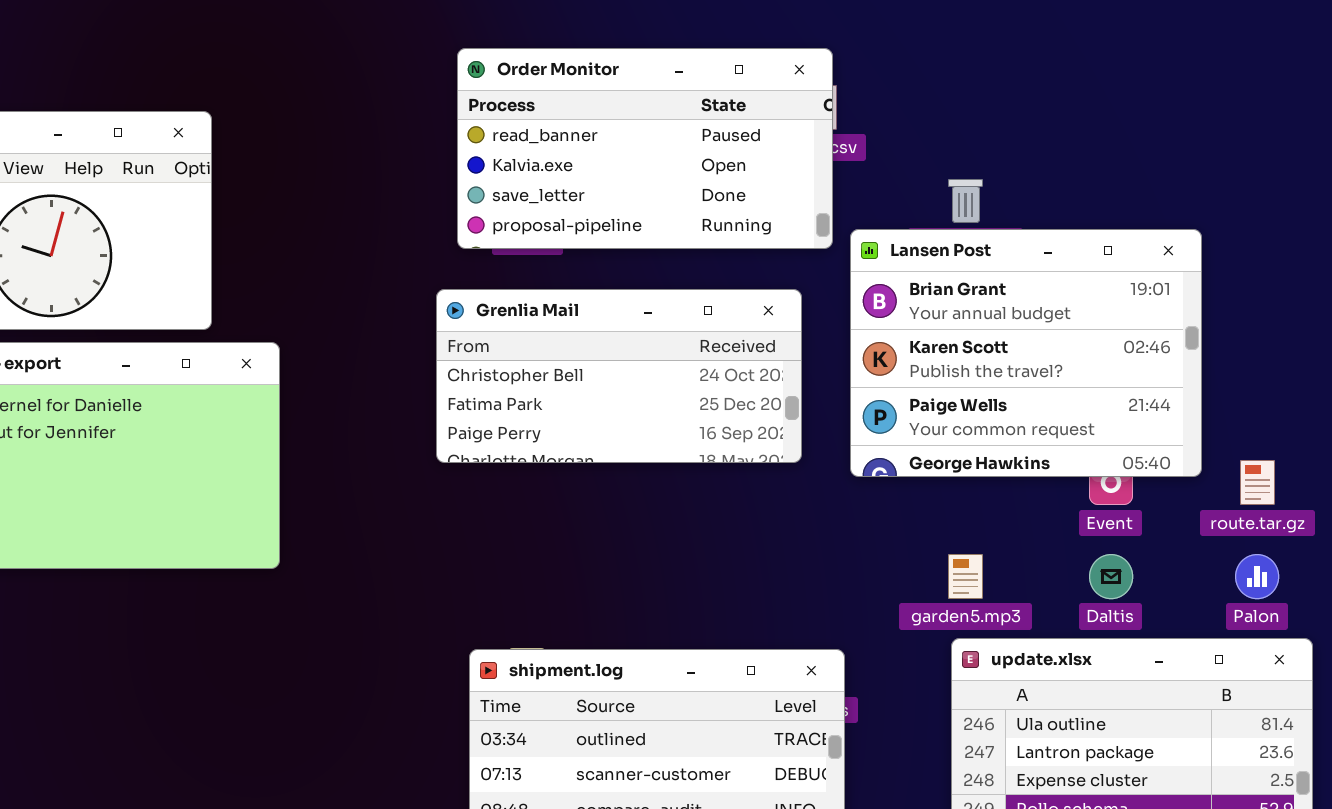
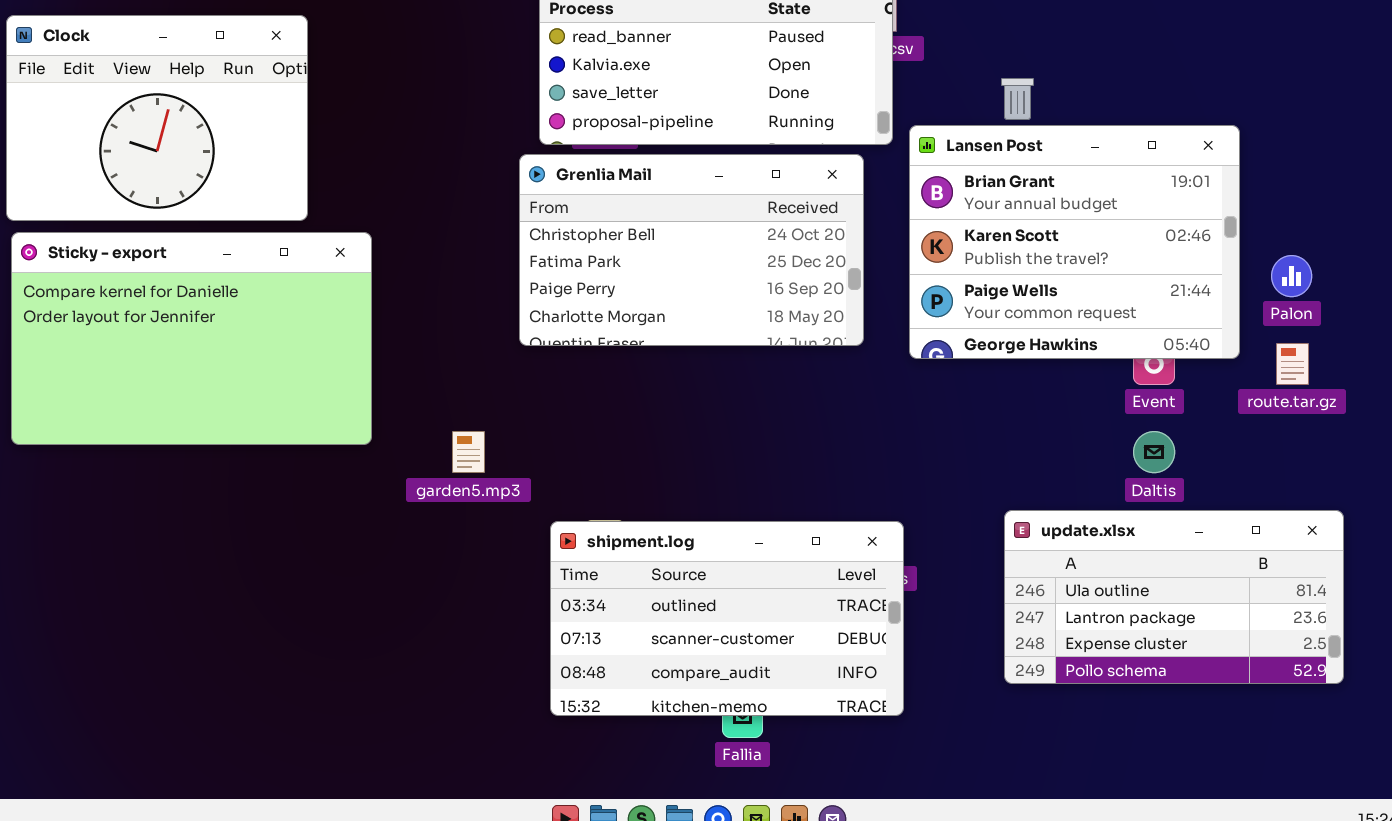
Grenlia Mail: [436,289,802,463] -> [519,154,864,346], resized
garden5.mp3: [948,554,983,599] -> [452,431,485,473], moved
Palon: [1235,554,1279,599] -> [1271,255,1312,297], moved

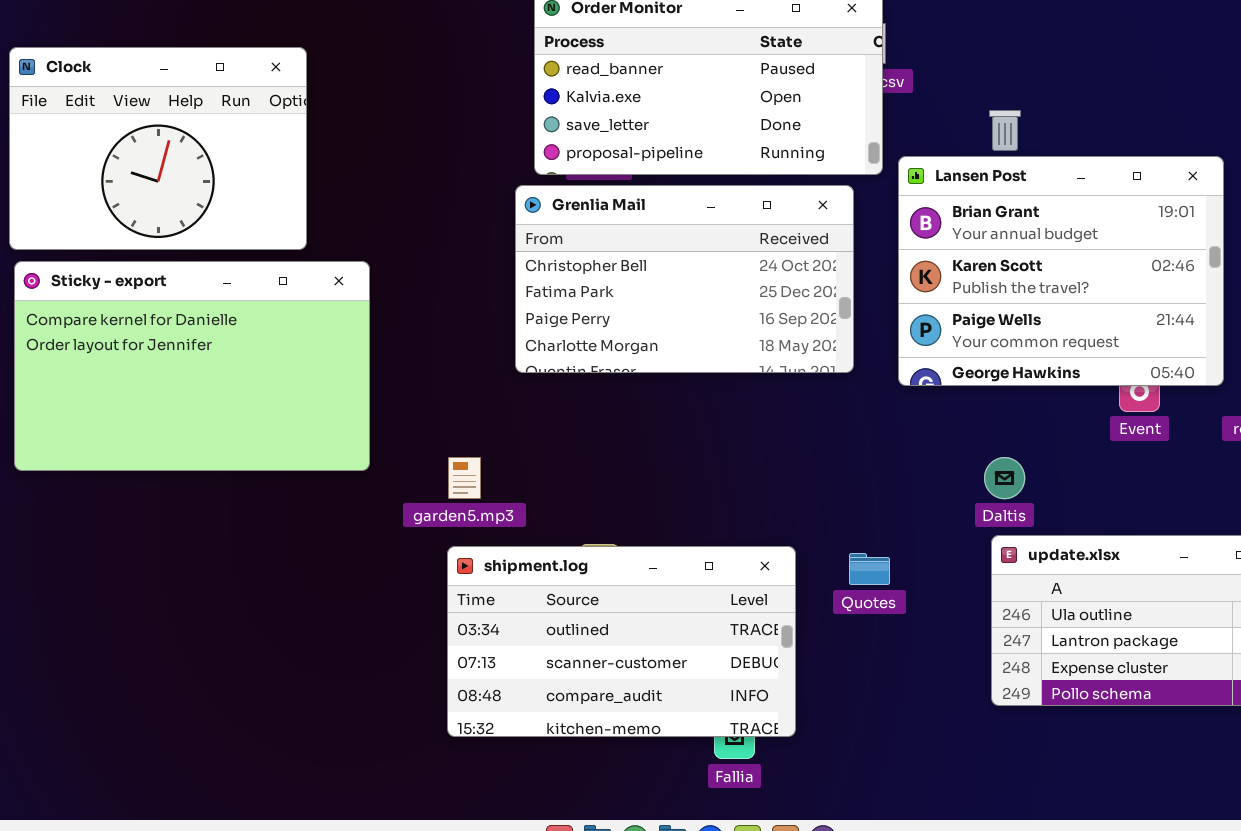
Daltis: [1133,431,1175,473] -> [984,457,1025,499], moved
shipment.log: [550,521,904,716] -> [447,546,796,737], moved

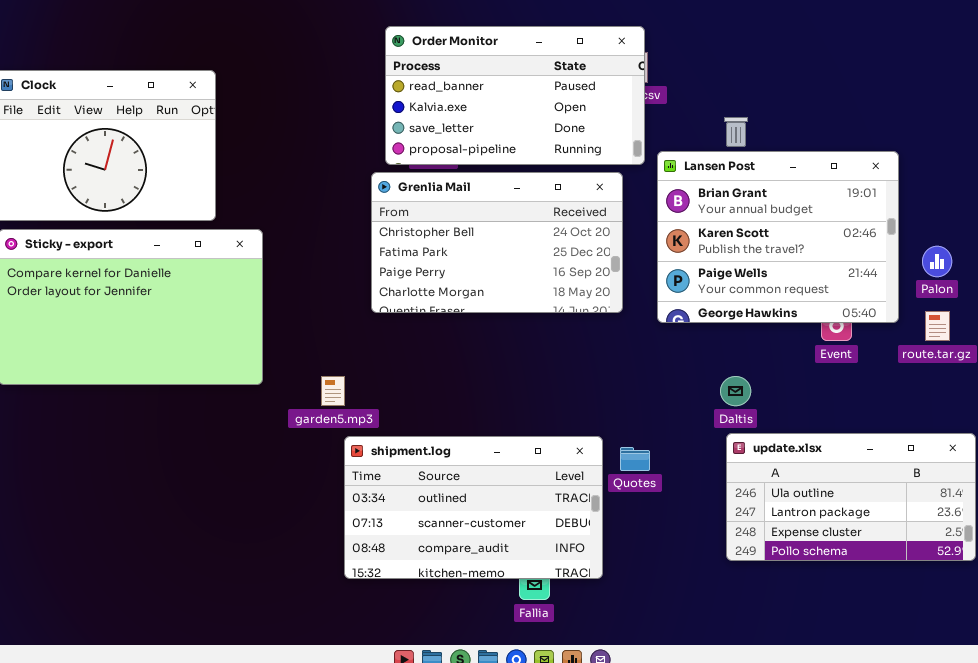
shipment.log: [447,546,796,737] -> [344,436,603,579], moved

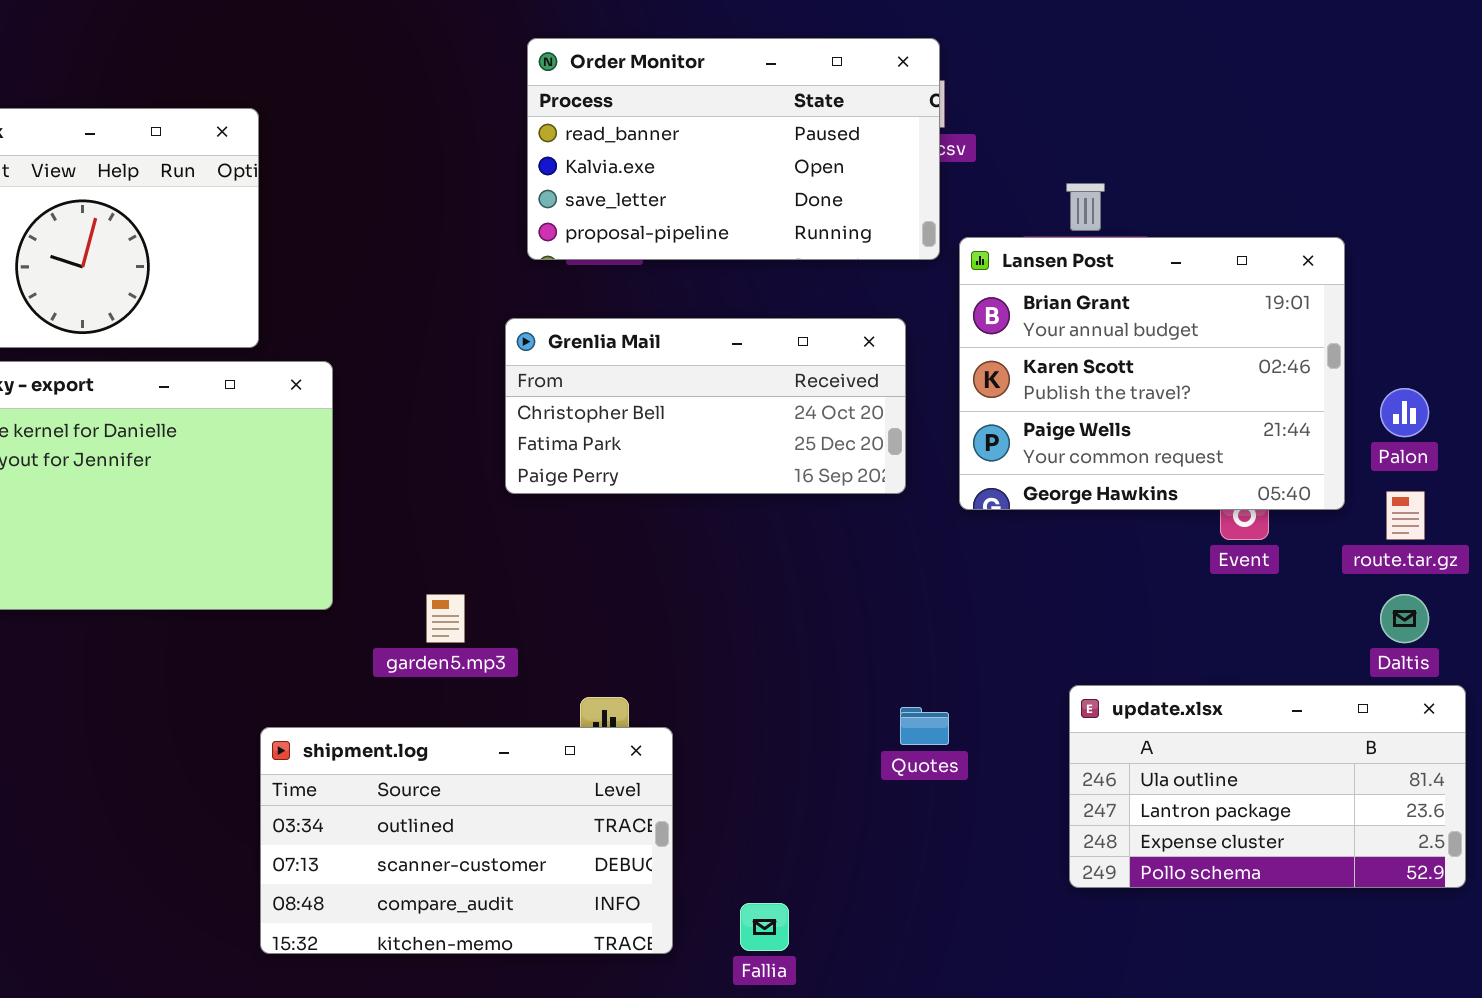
Grenlia Mail: [371,172,623,313] -> [505,318,906,494], resized
Daltis: [720,376,751,406] -> [1380,594,1429,643], moved
shipment.log: [344,436,603,579] -> [260,727,673,954], moved

